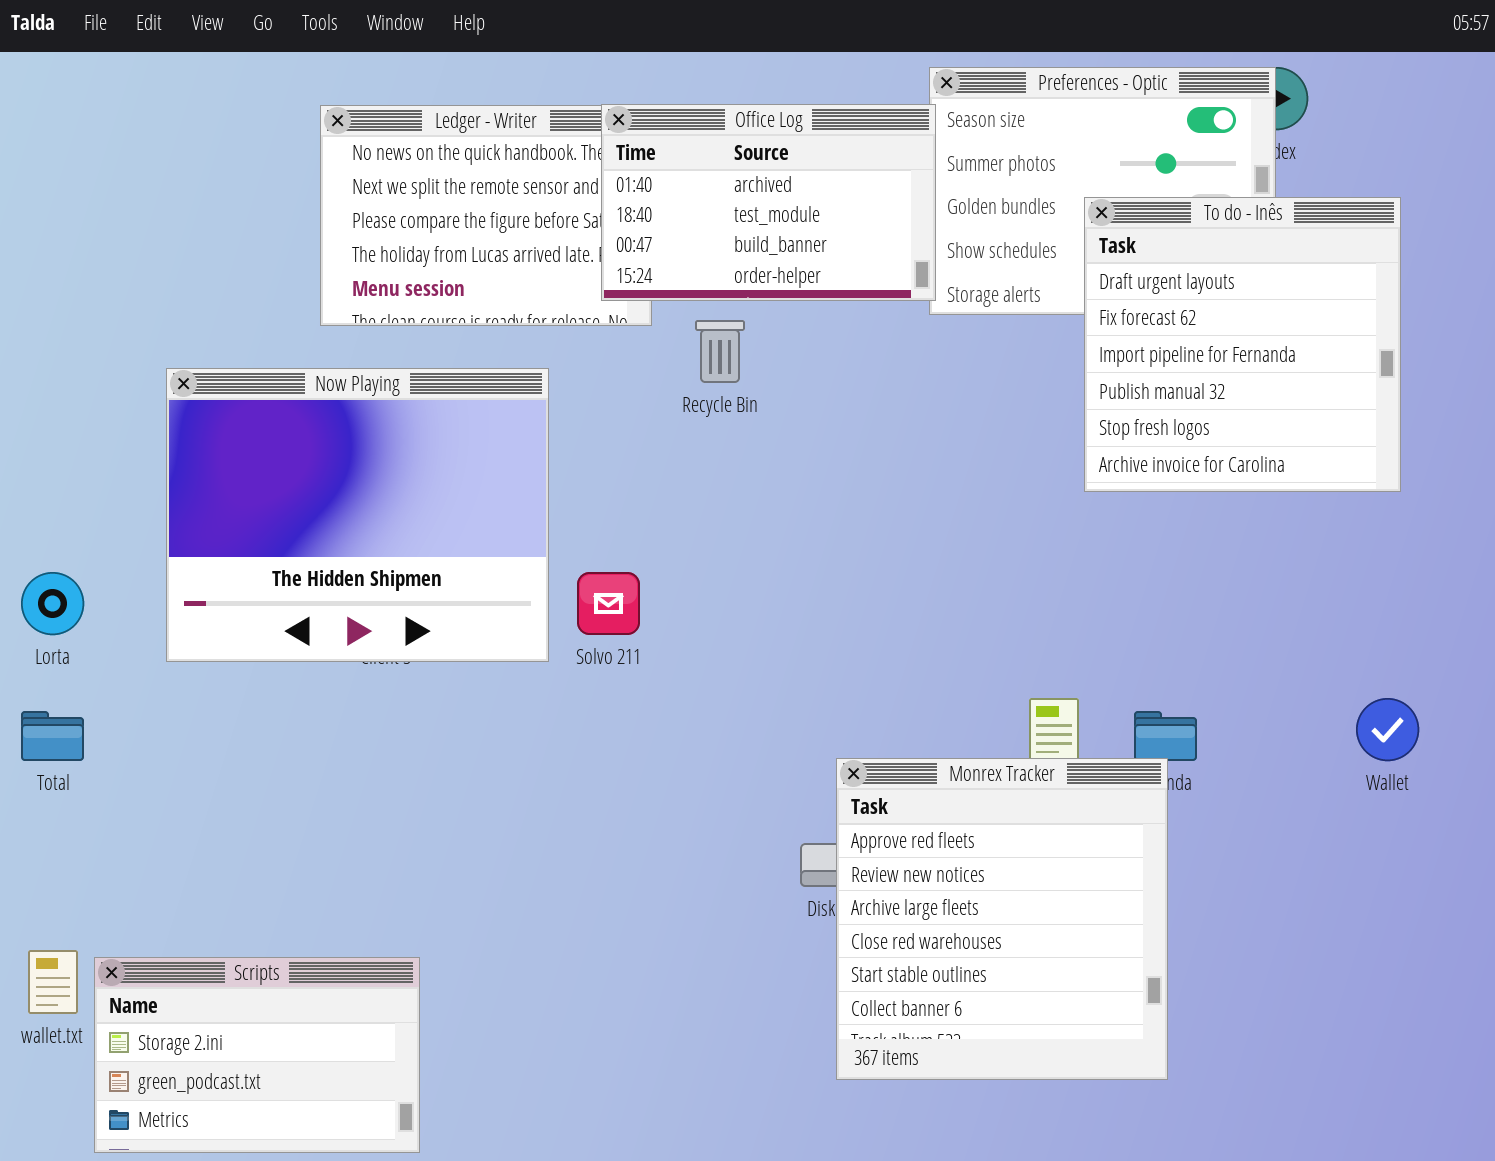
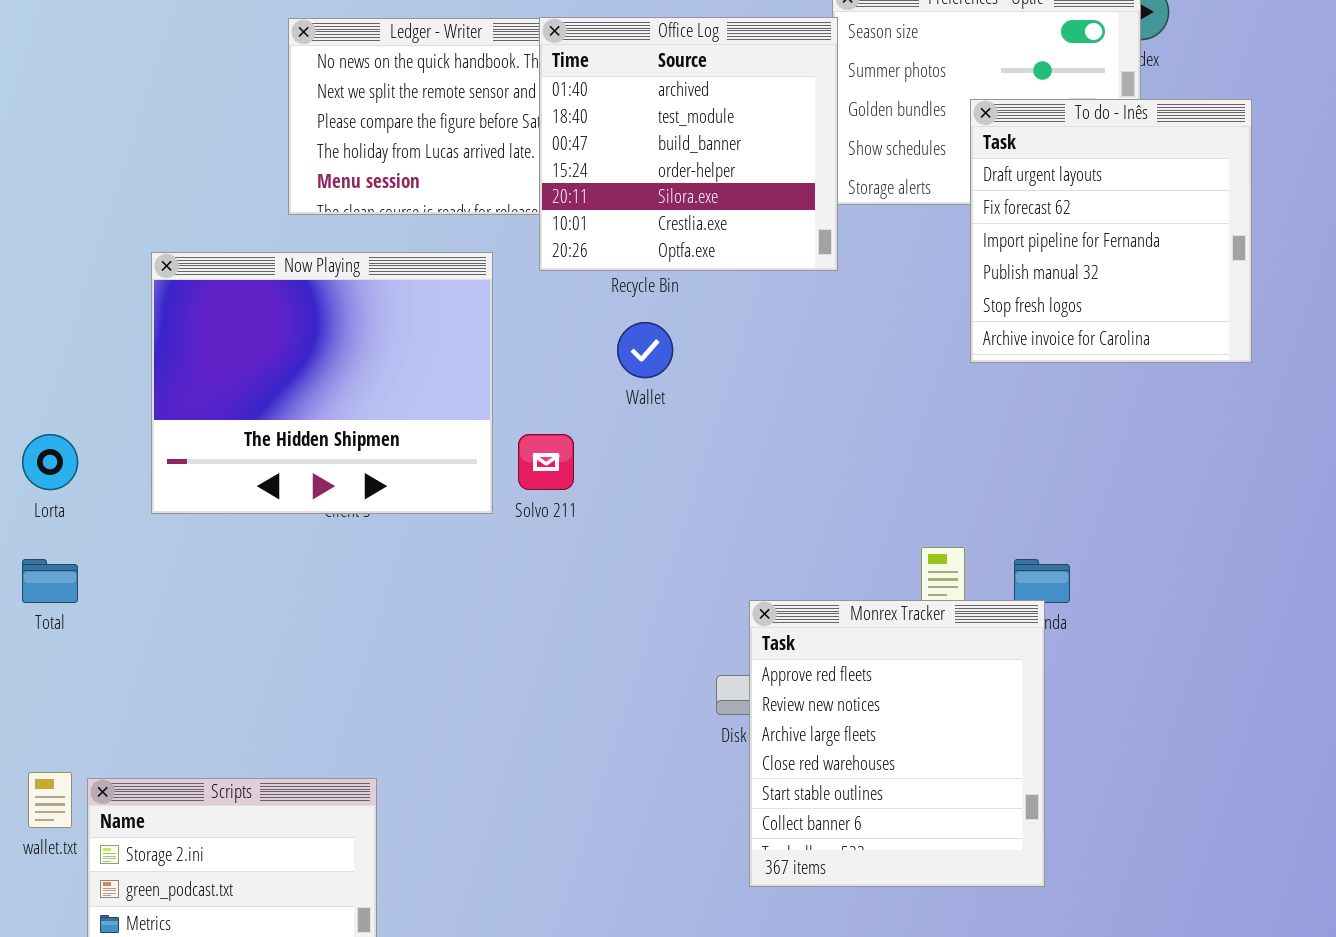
Office Log: [601,104,936,301] -> [539,17,838,271], resized
Wallet: [1356,698,1419,761] -> [617,322,673,378], moved

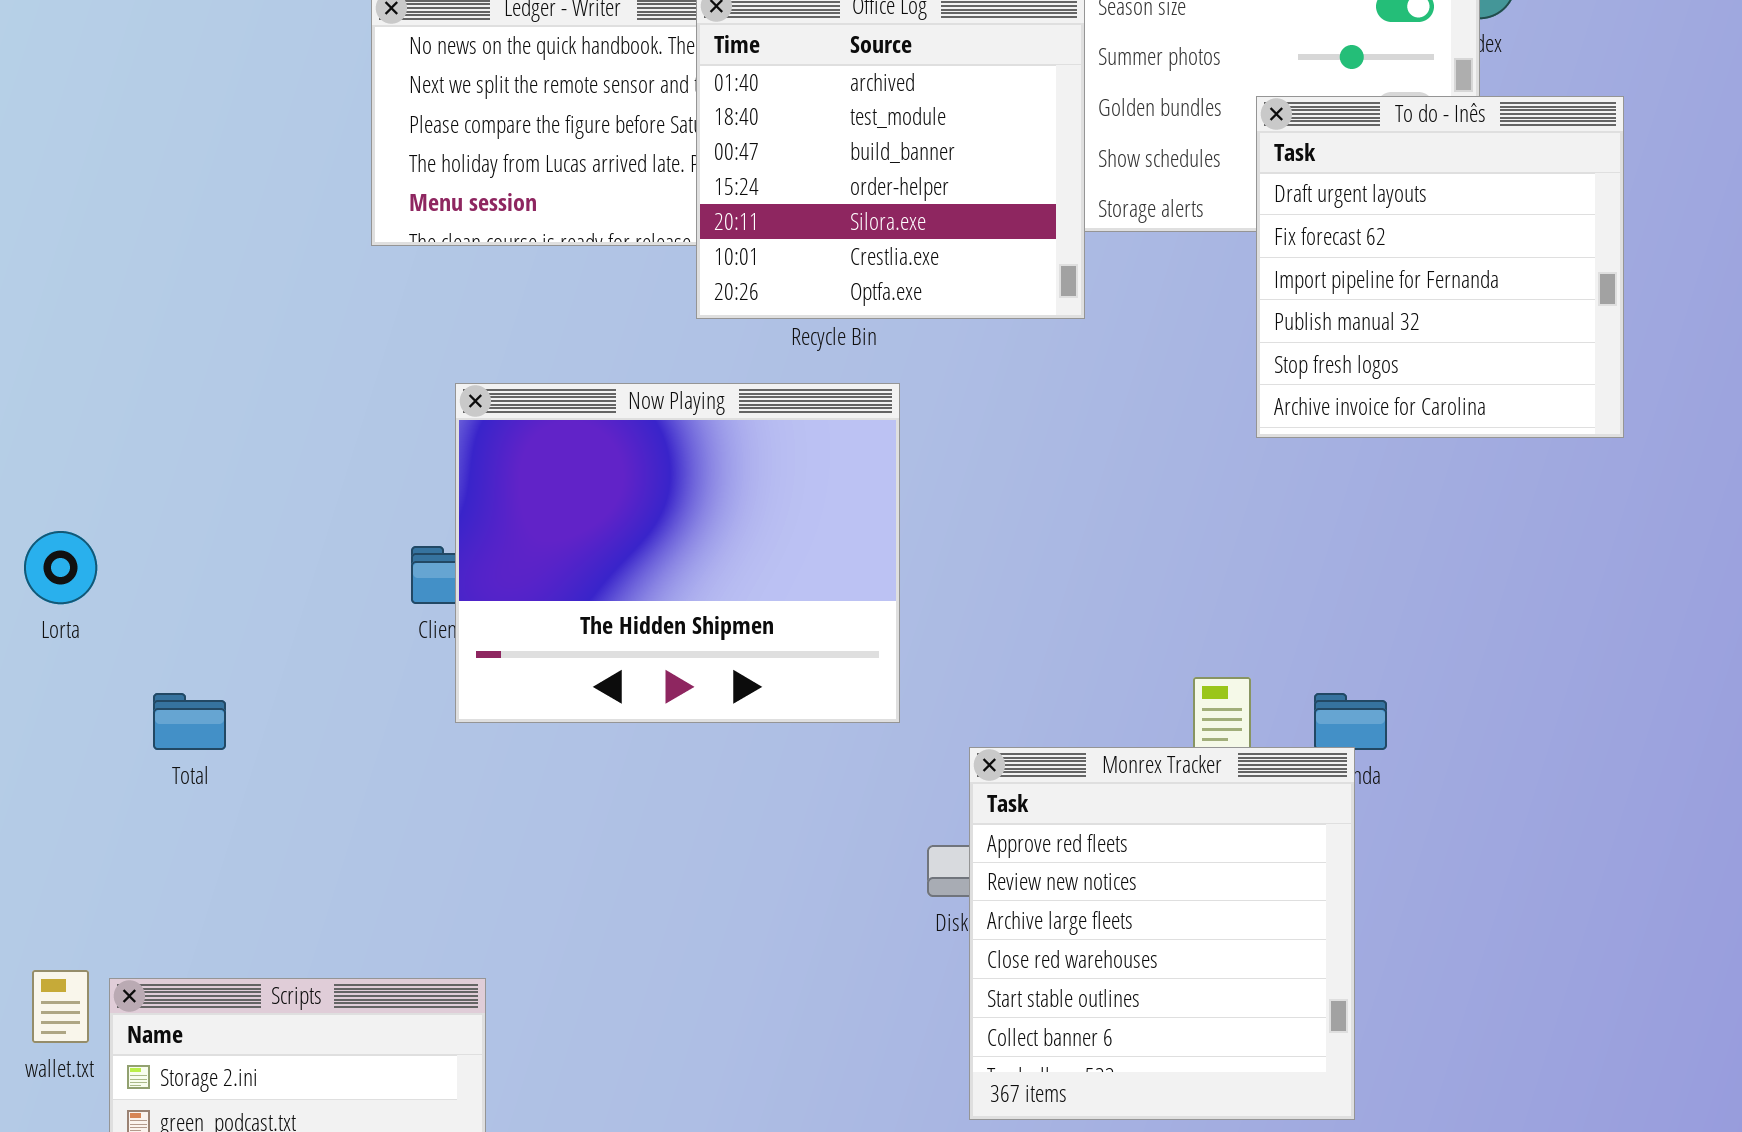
Now Playing: [151,252,493,514] -> [455,383,900,723], moved
Total: [22,559,78,603] -> [153,693,226,750], moved

